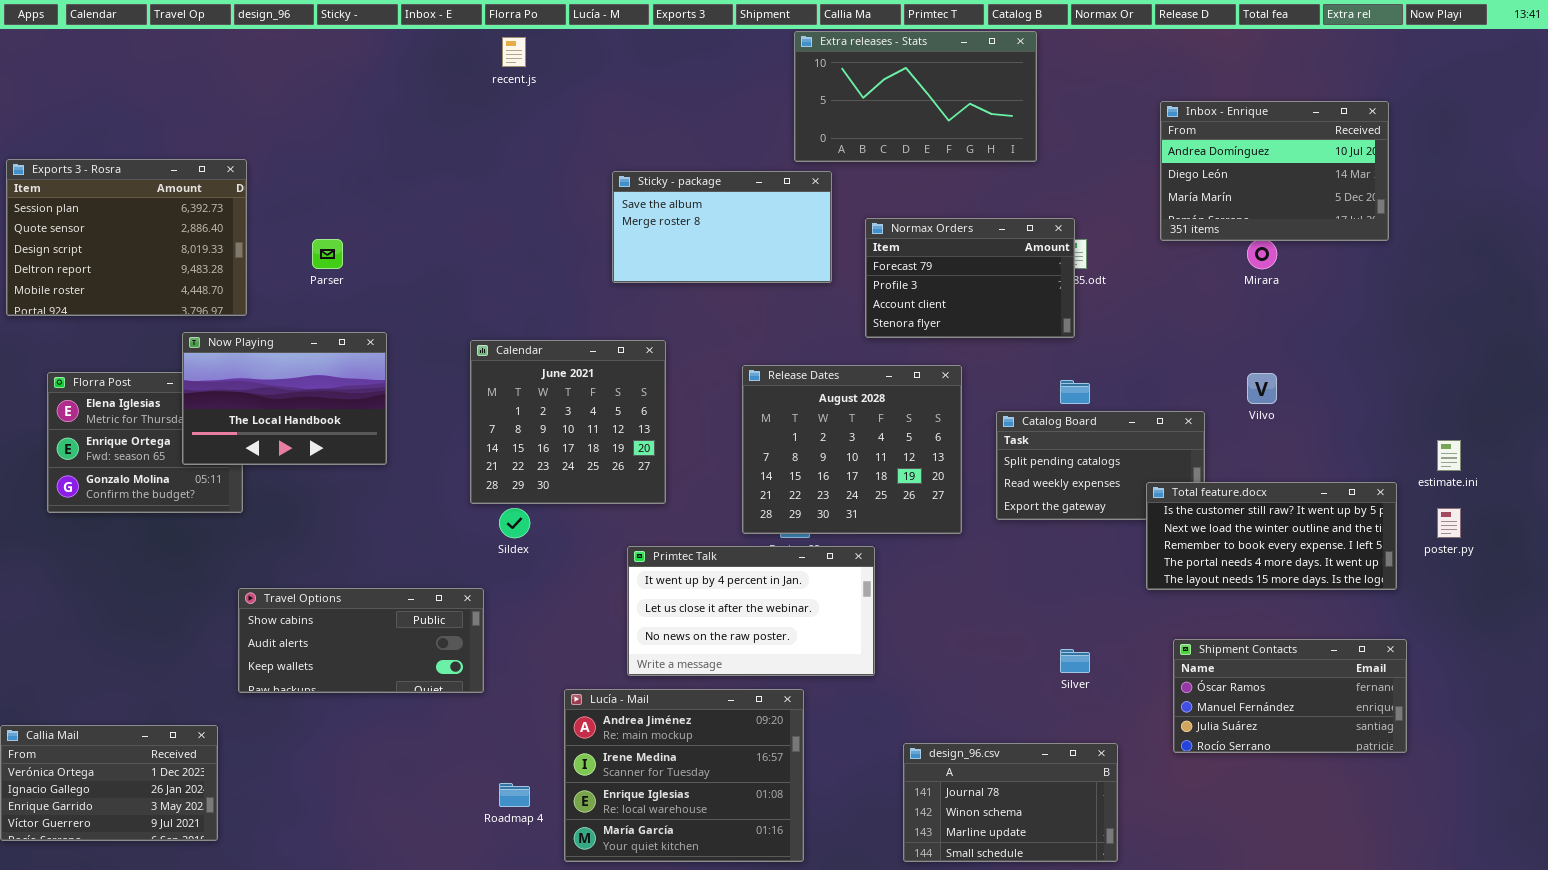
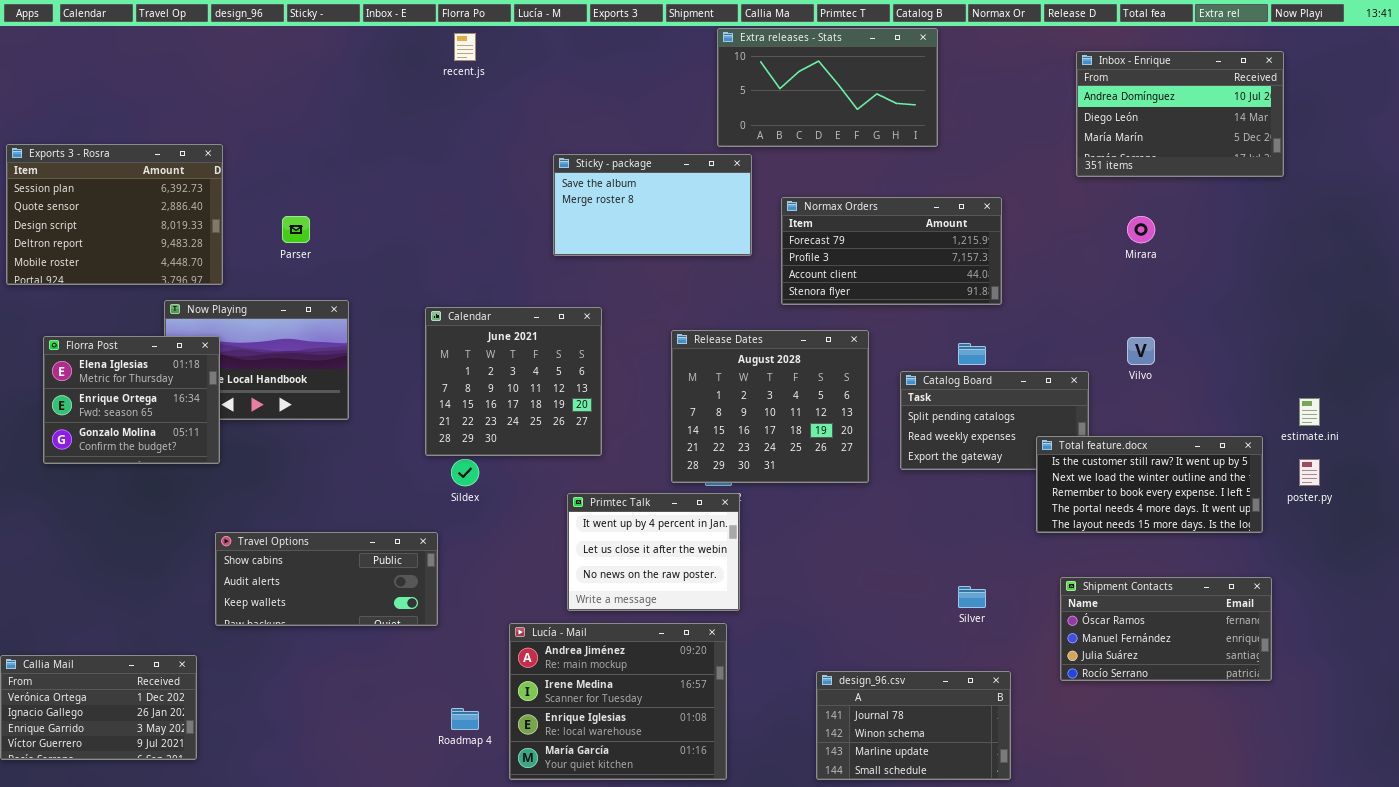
Inbox - Enrique: [1160,101,1389,241] -> [1076,51,1284,177], moved
Normax Orders: [865,218,1075,338] -> [781,197,1002,305], resized
Florra Post: [47,372,243,513] -> [43,336,220,464], raised
Primtec Talk: [627,546,875,676] -> [567,493,740,611], resized

